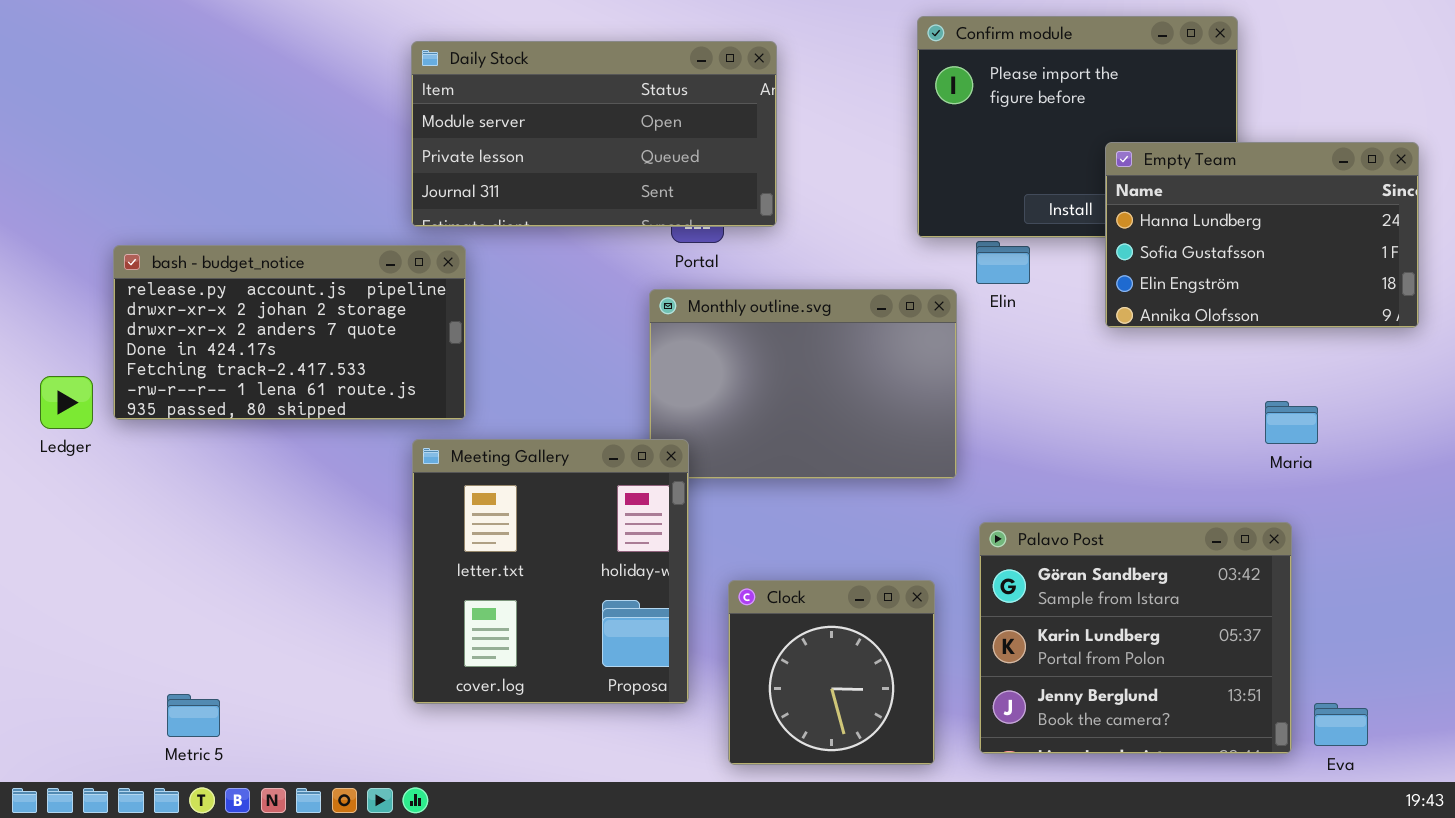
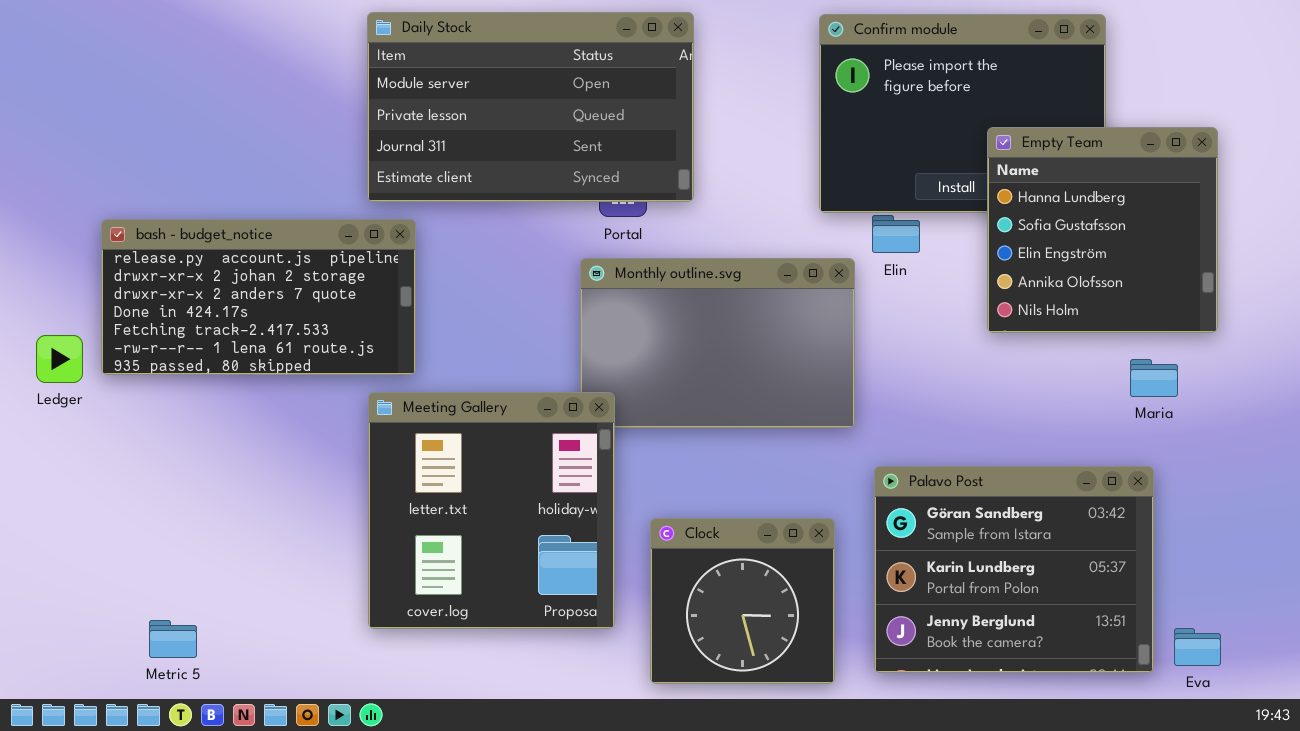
Daily Stock: [411,41,777,227] -> [367,12,694,202], resized
Empty Team: [1105,142,1419,328] -> [987,127,1218,333], resized

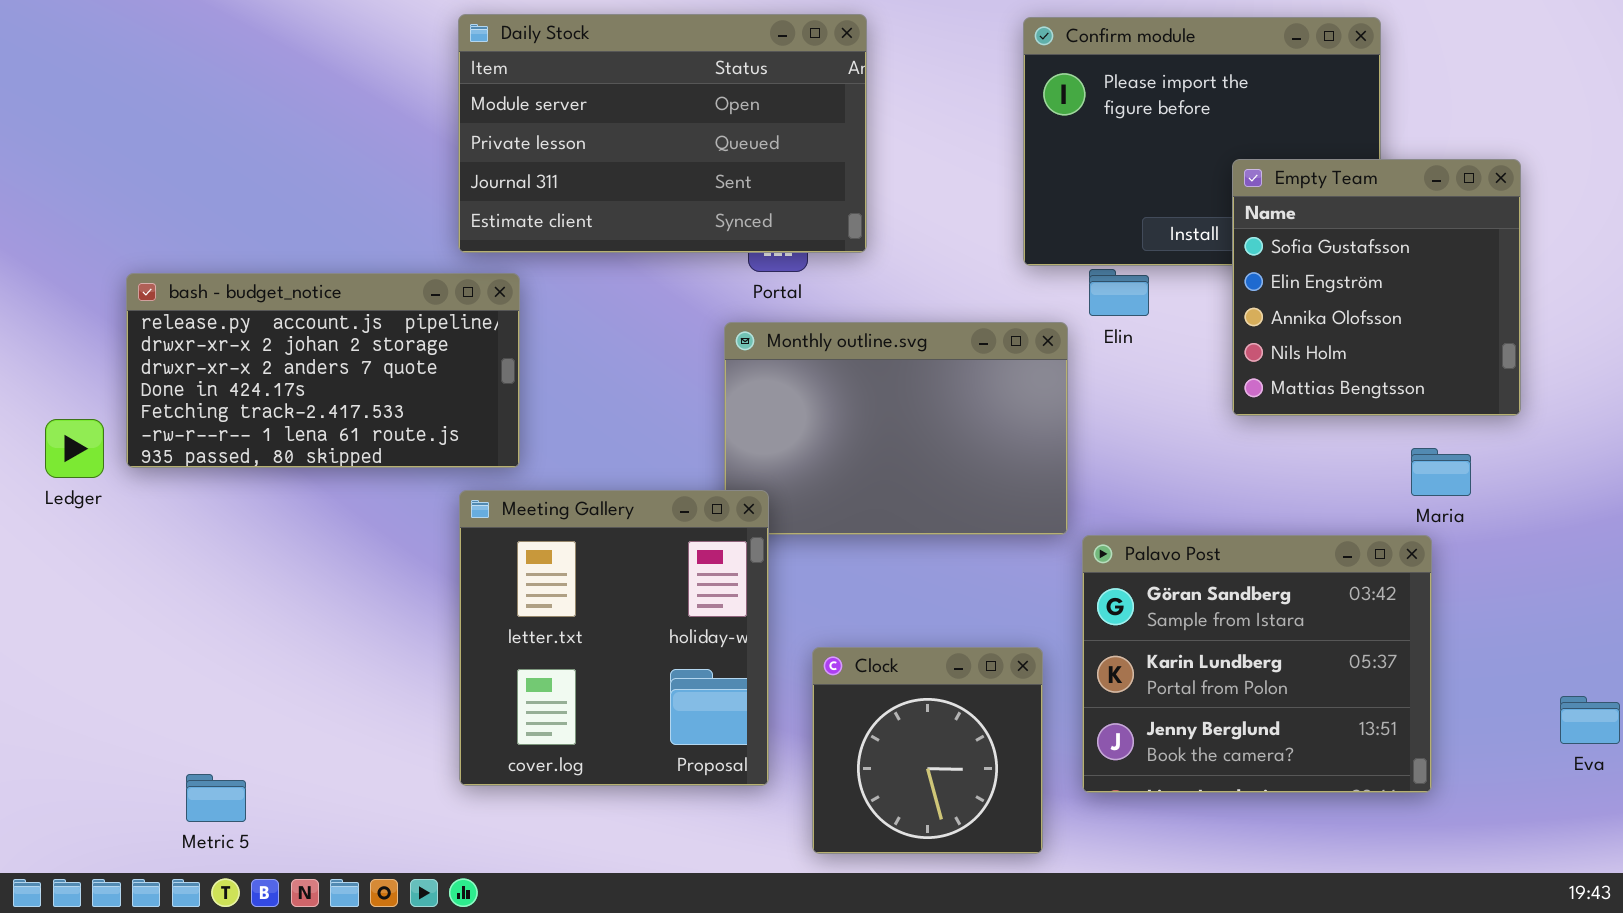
Empty Team: [987,127,1218,333] -> [1232,159,1521,416], scrolled down 1 row
Palavo Post: [874,466,1154,673] -> [1082,535,1432,793], moved
Eva: [1174,628,1221,666] -> [1560,696,1620,744], moved

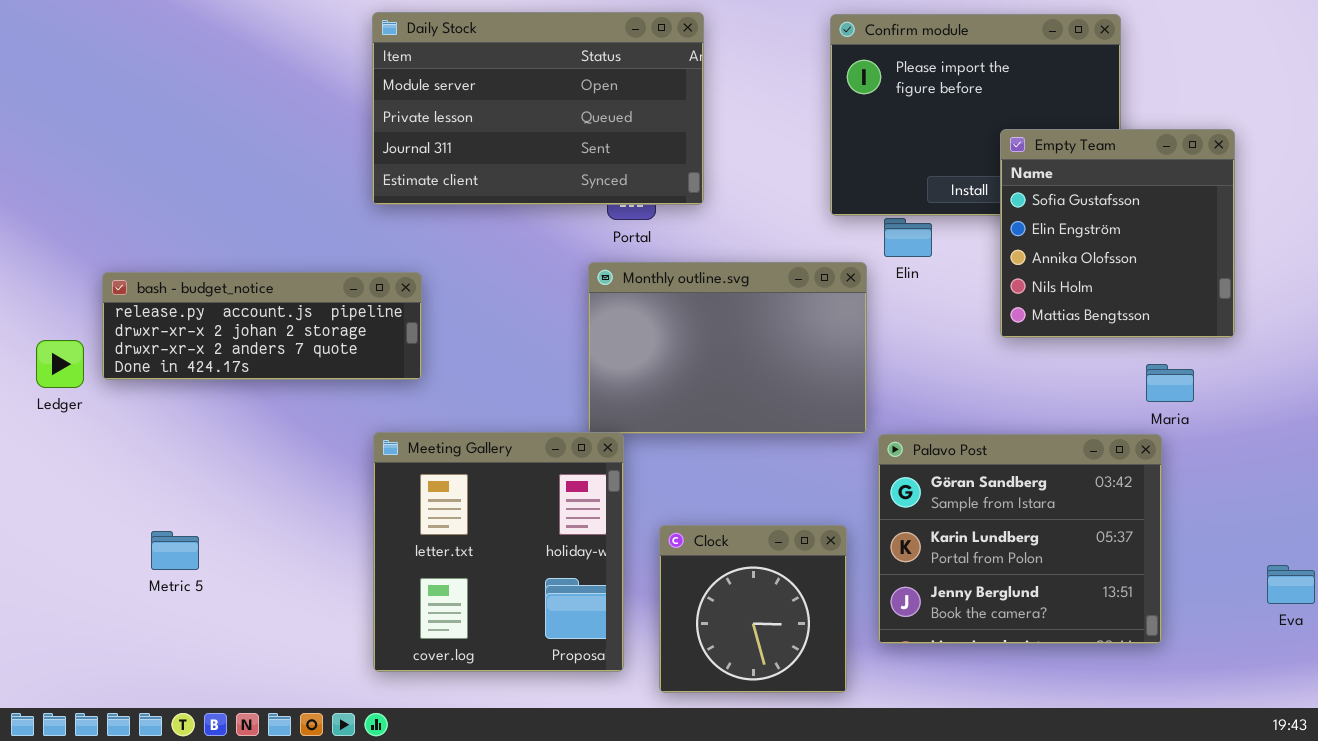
bash - budget_notice: [126,273,520,468] -> [102,272,422,380], resized
Meeting Gallery: [459,490,769,786] -> [373,432,624,672], moved
Metric 5: [186,774,246,822] -> [151,531,199,570], moved

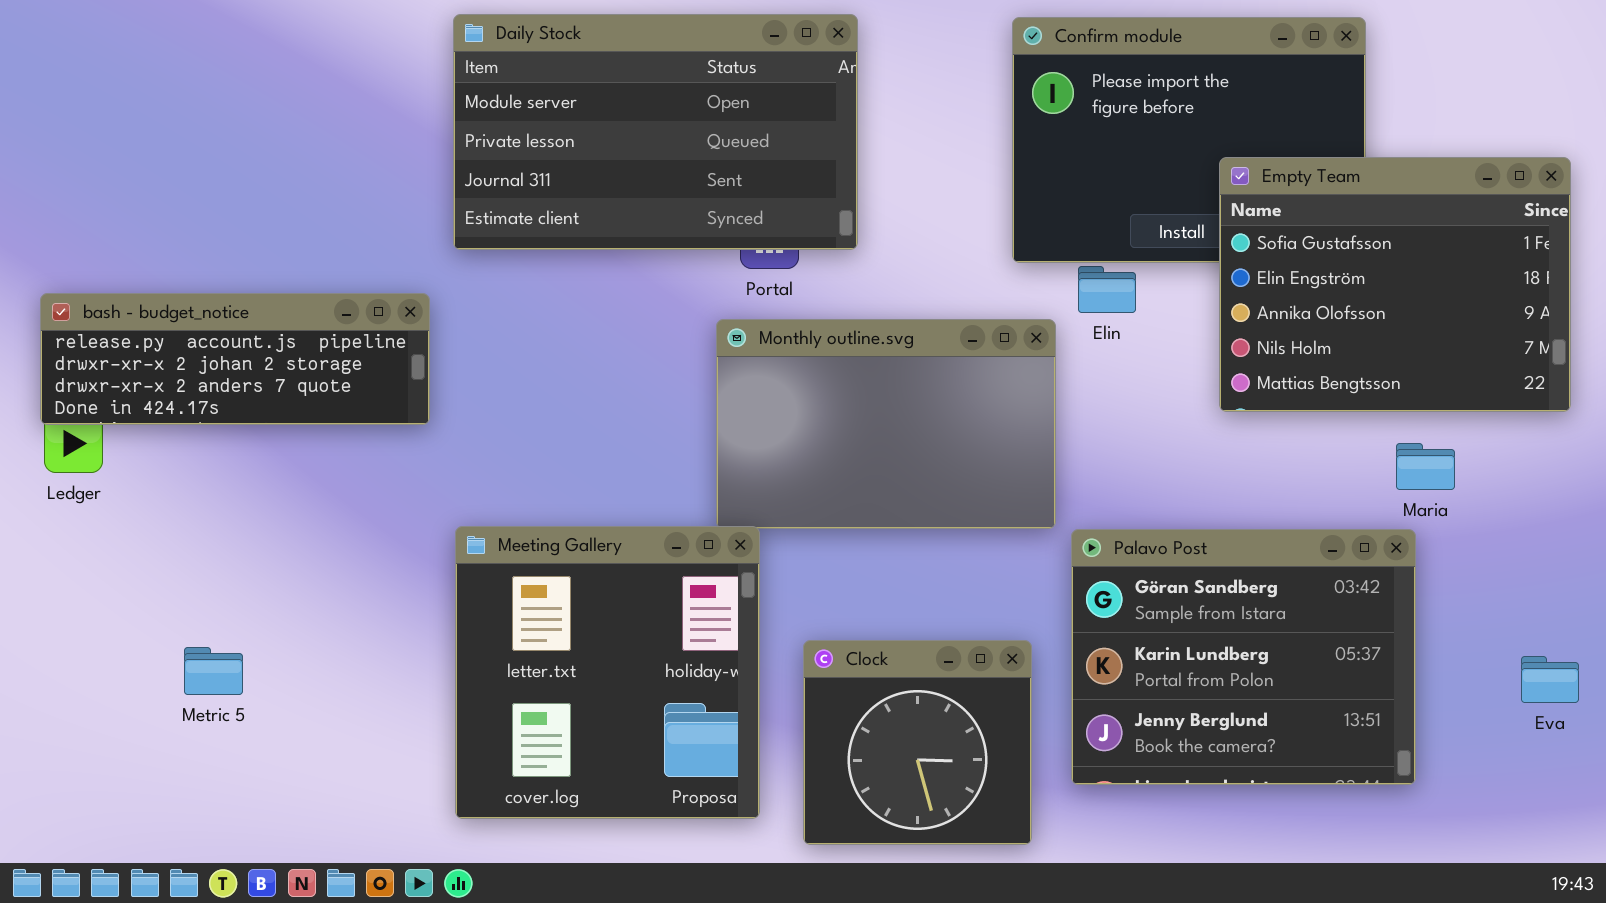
Empty Team: [1000,129,1235,338] -> [1219,157,1571,412], resized
bash - budget_notice: [102,272,422,380] -> [40,293,430,425], moved
Eva: [1267,565,1315,604] -> [1521,656,1579,703], moved

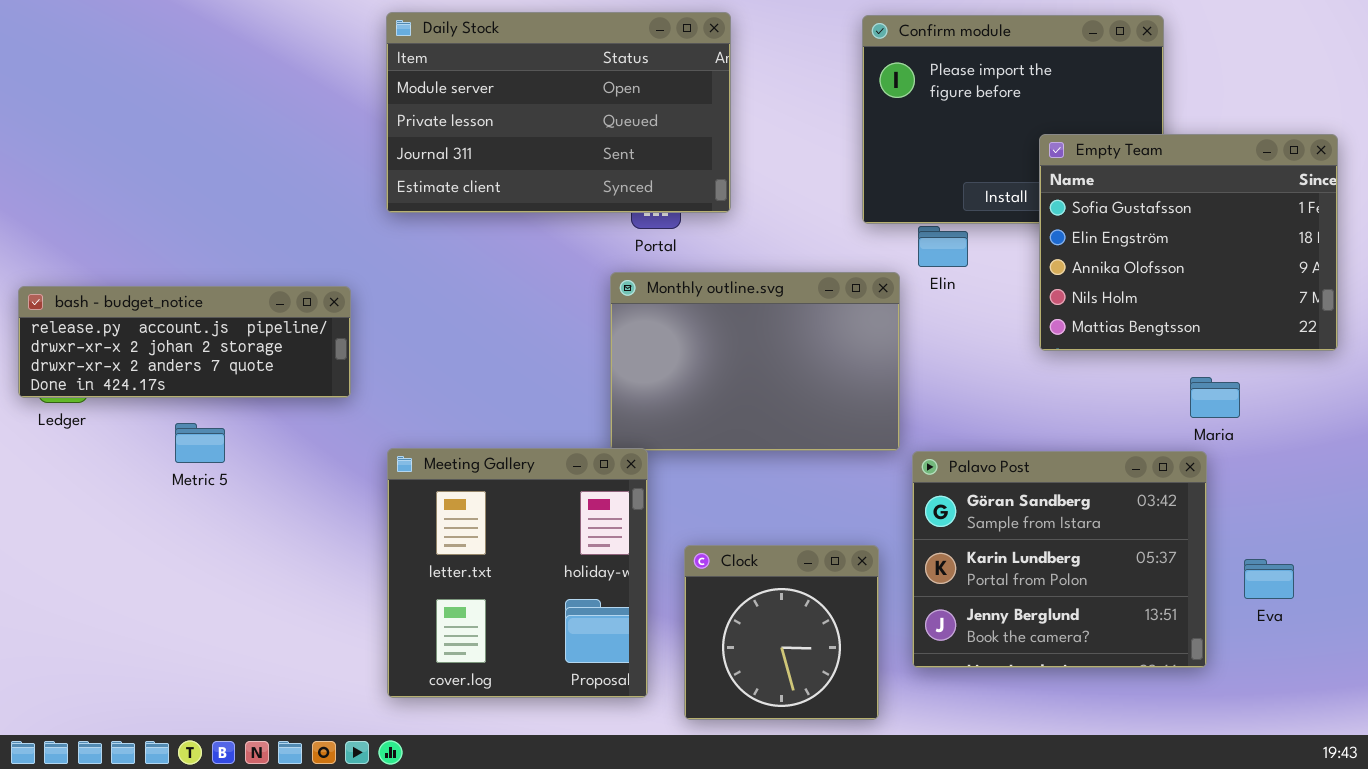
bash - budget_notice: [40,293,430,425] -> [18,286,351,398], moved
Metric 5: [184,647,243,695] -> [175,423,225,463], moved
Eva: [1521,656,1579,703] -> [1244,559,1294,599], moved

